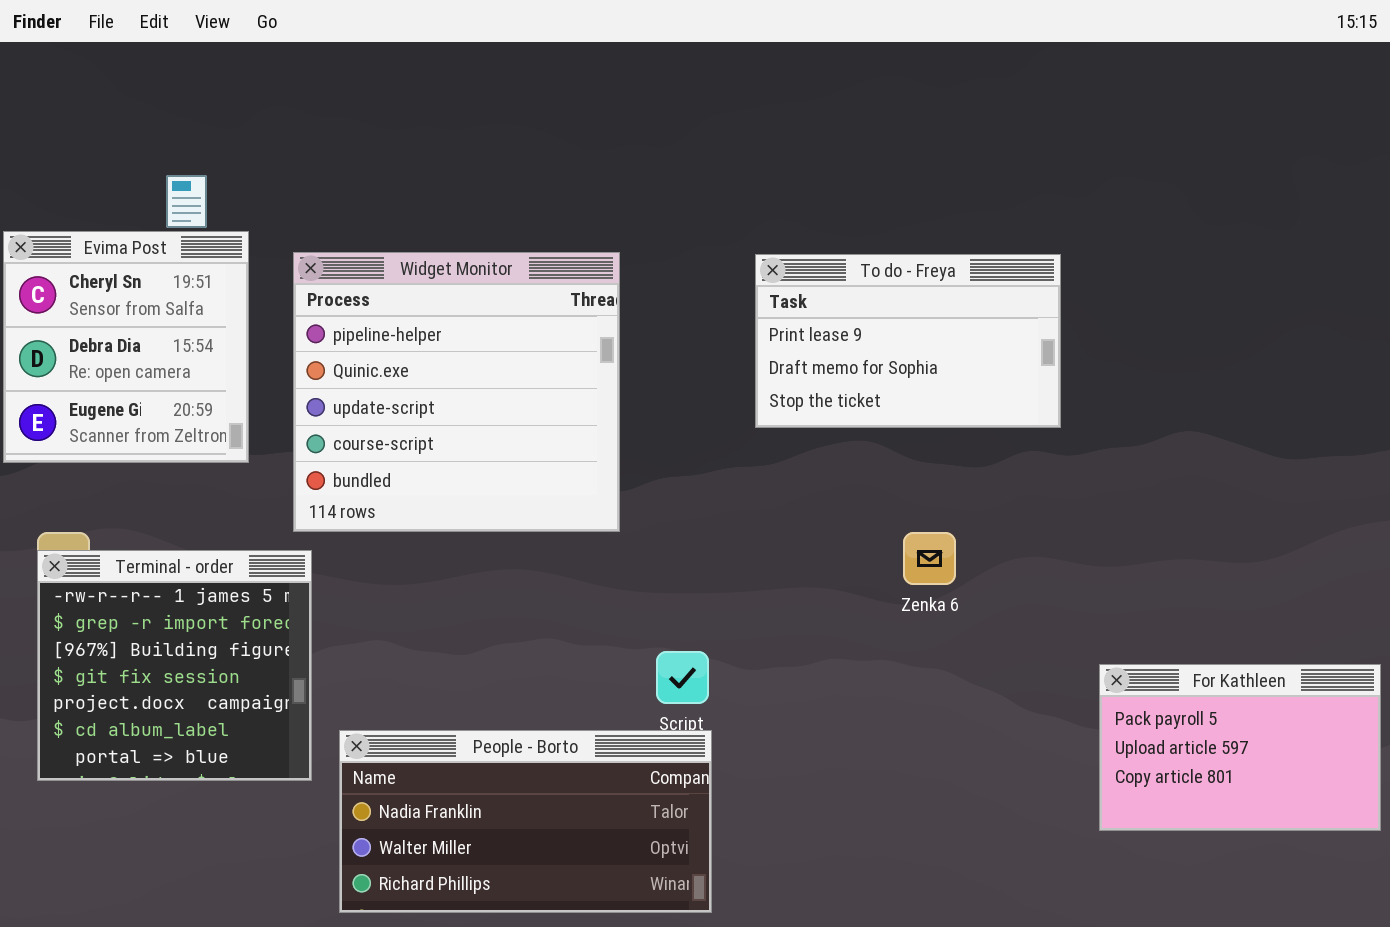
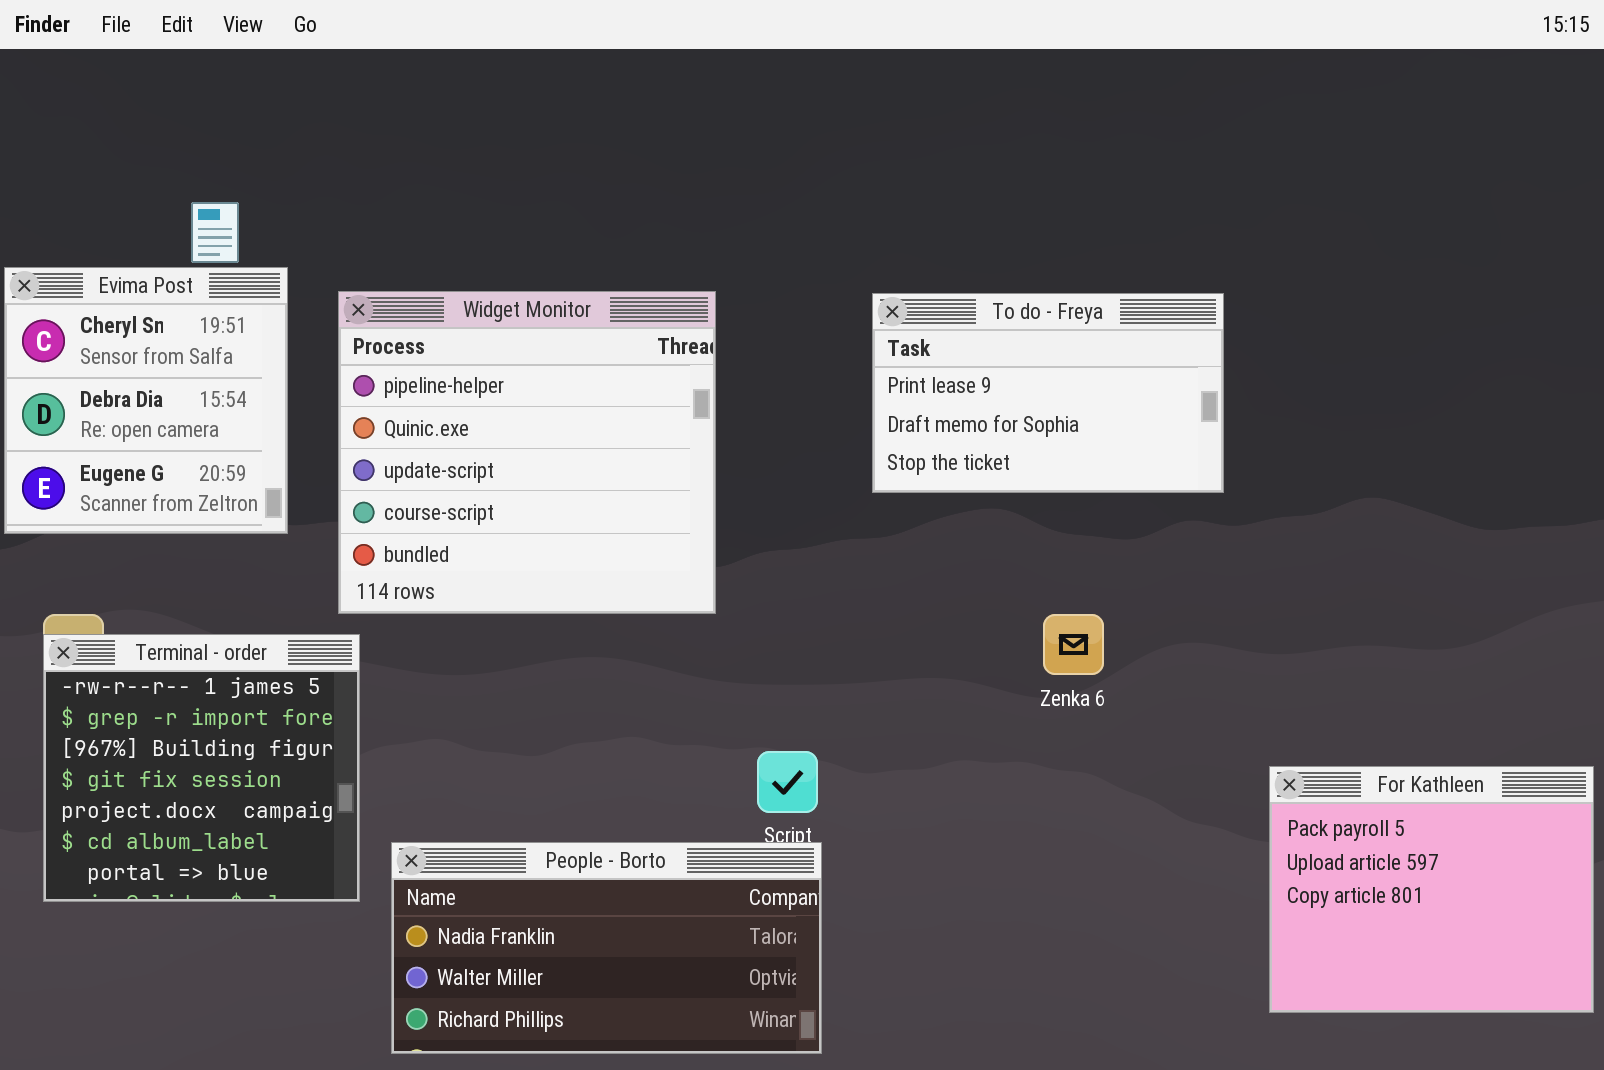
For Kathleen: [1099,664,1381,831] -> [1269,766,1594,1013], resized

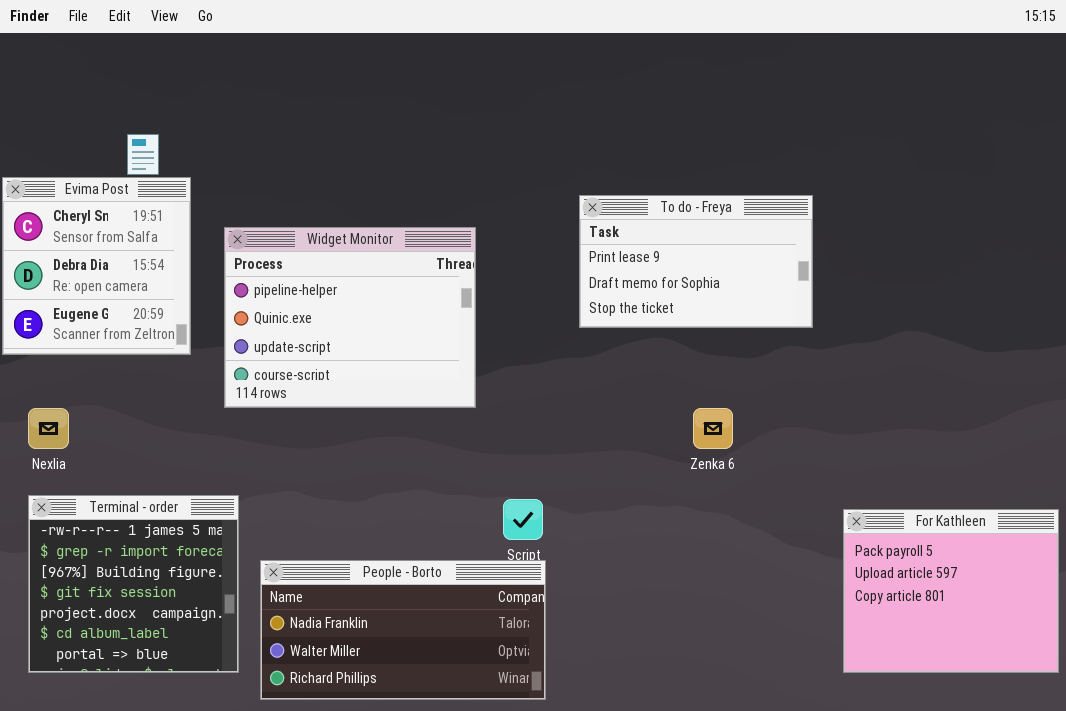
Widget Monitor: [338,291,716,614] -> [224,227,476,408], resized
Terminal - order: [43,634,360,902] -> [28,495,239,673], moved

